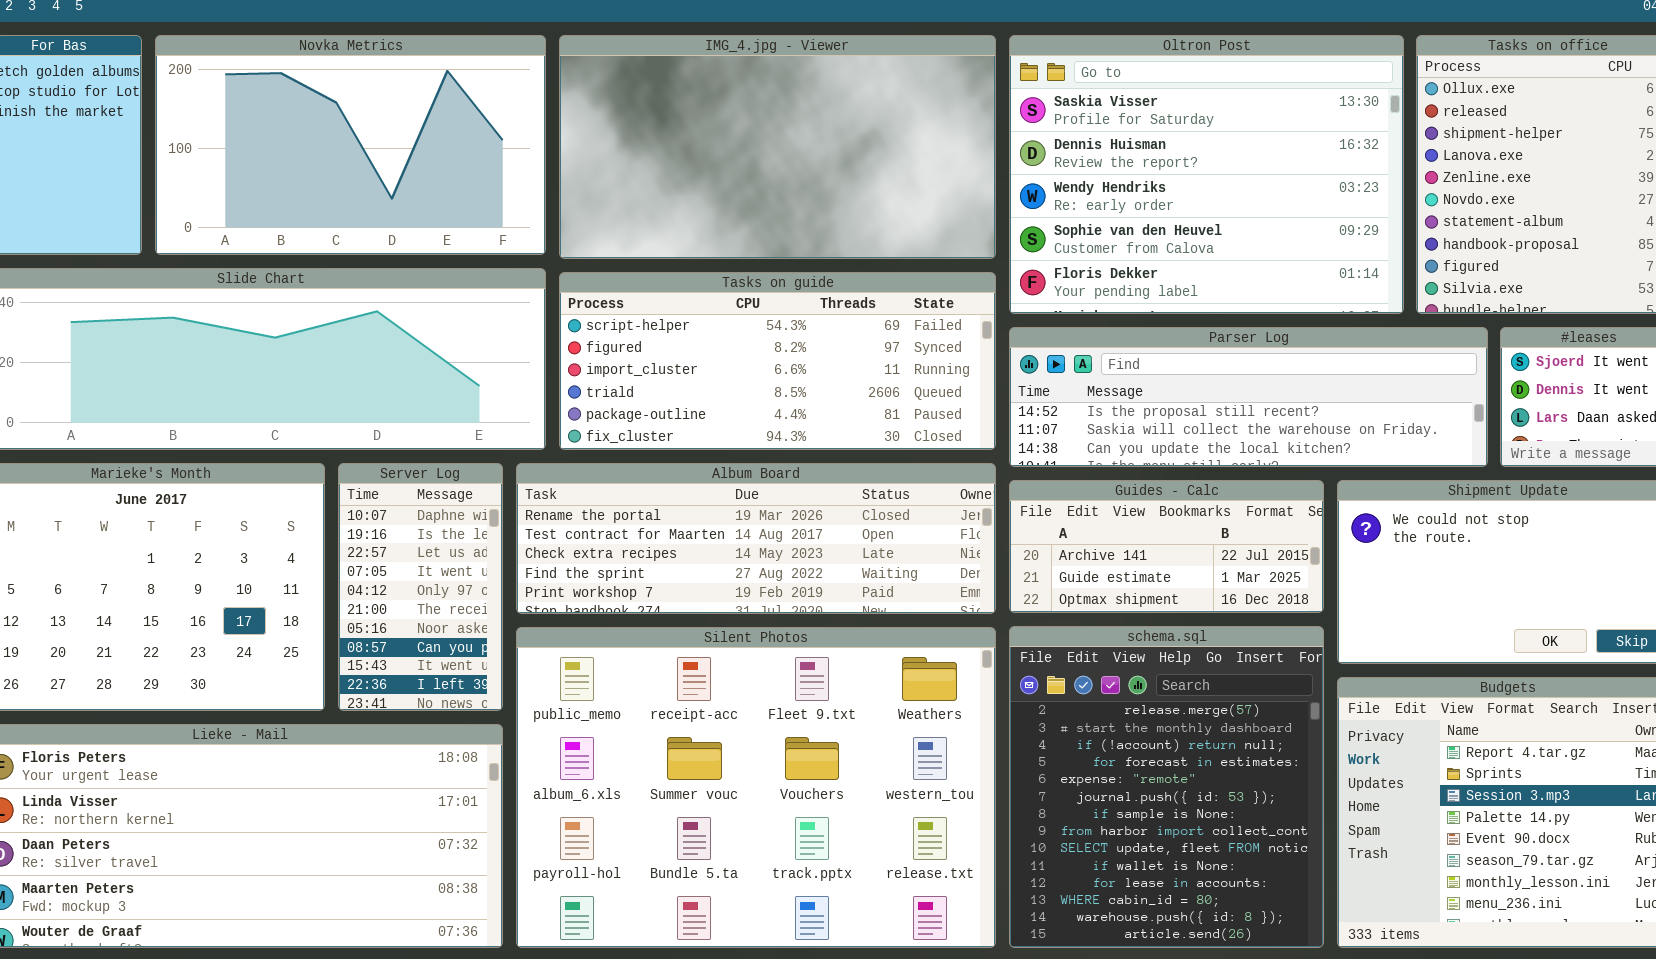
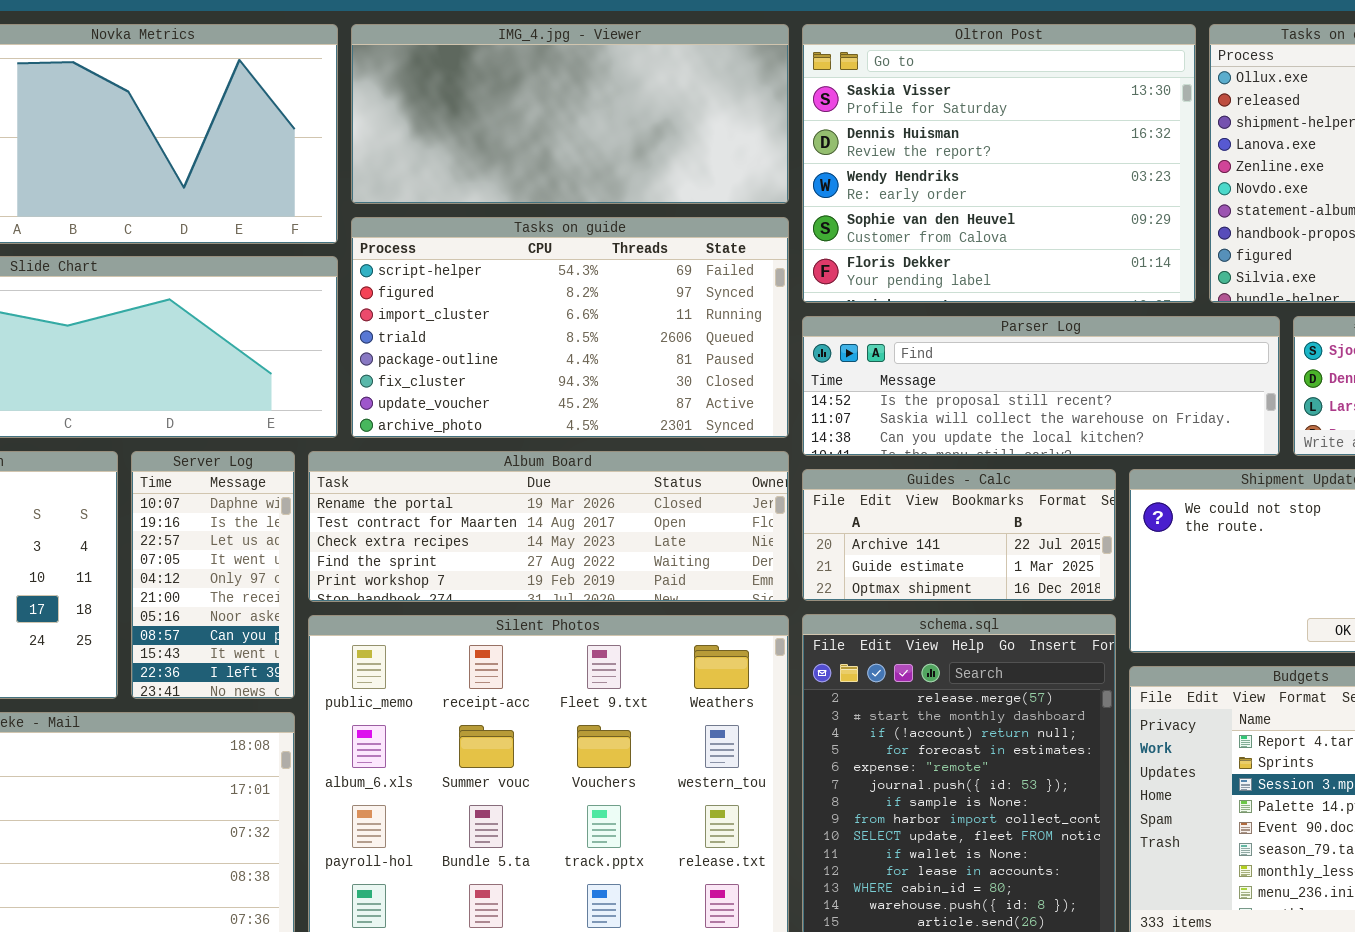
IMG_4.jpg - Viewer: [559,35,996,259] -> [351,24,789,204], resized
Tasks on guide: [559,272,996,450] -> [351,217,789,438], resized

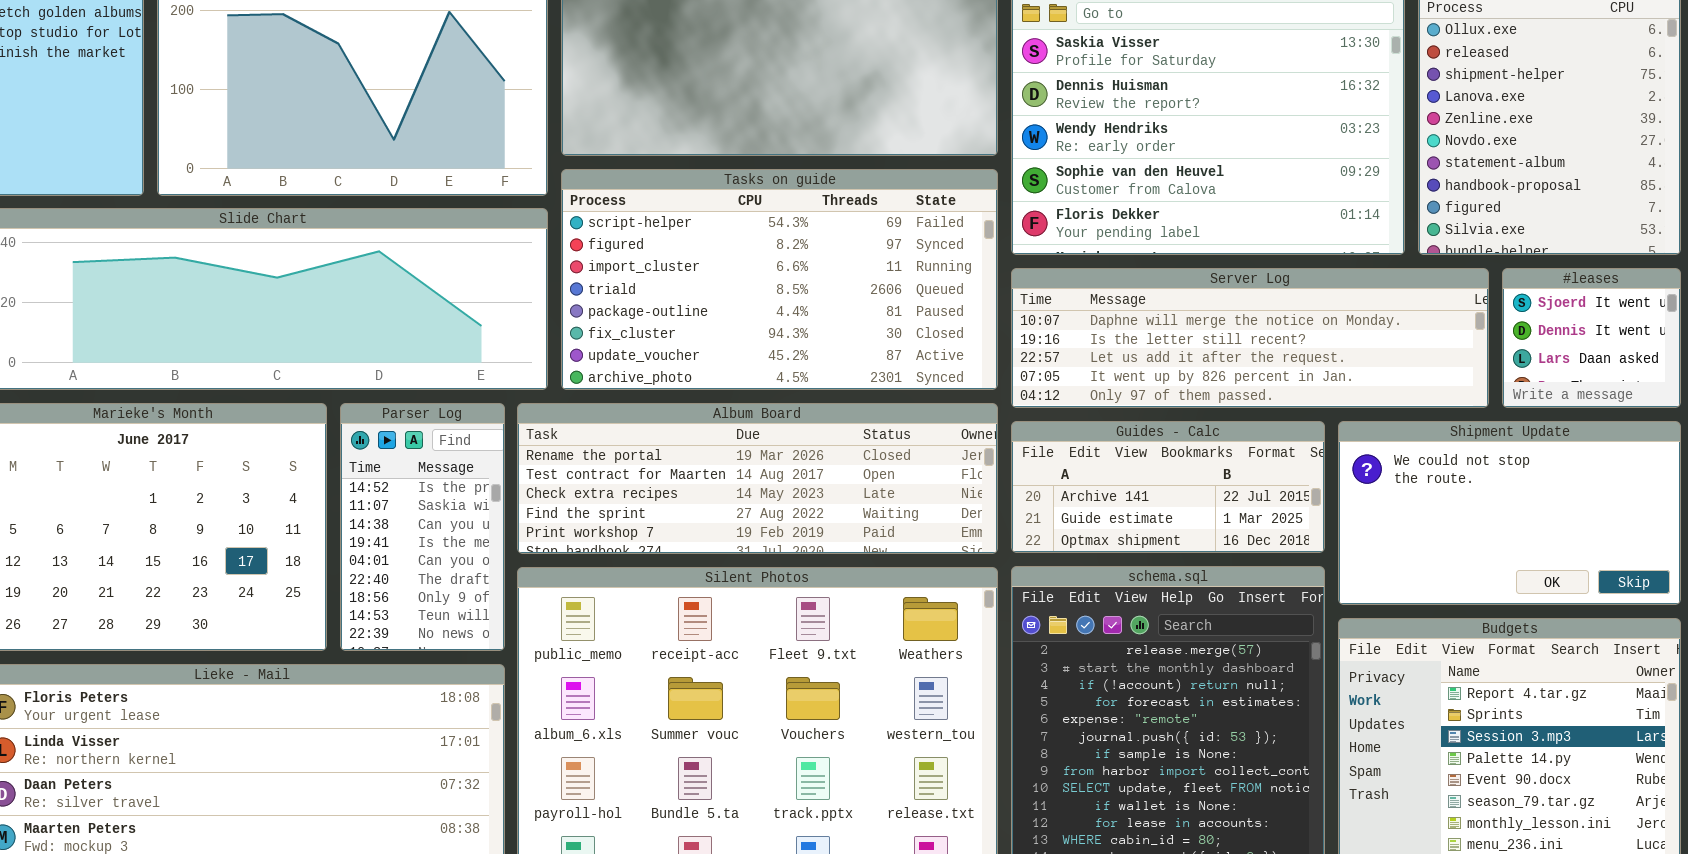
Parser Log: [802,316,1280,456] -> [340,403,505,651], moved, resized
Server Log: [131,451,295,699] -> [1011,268,1489,408], moved, resized

